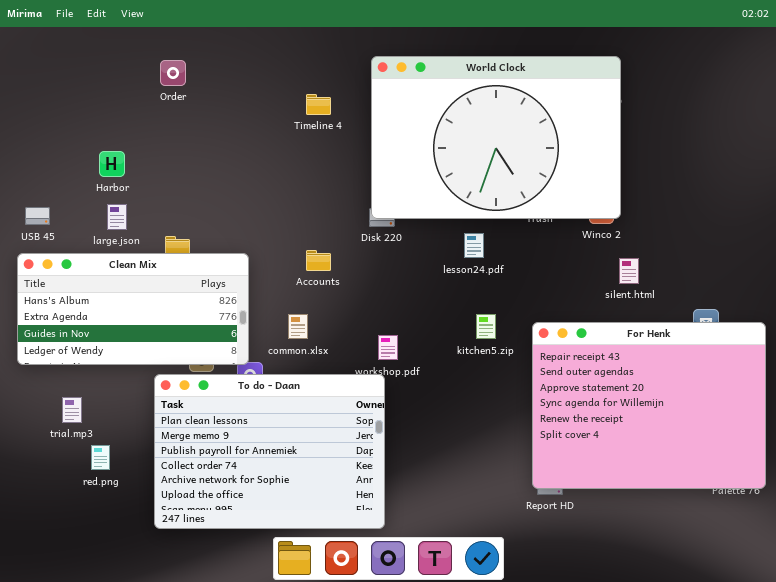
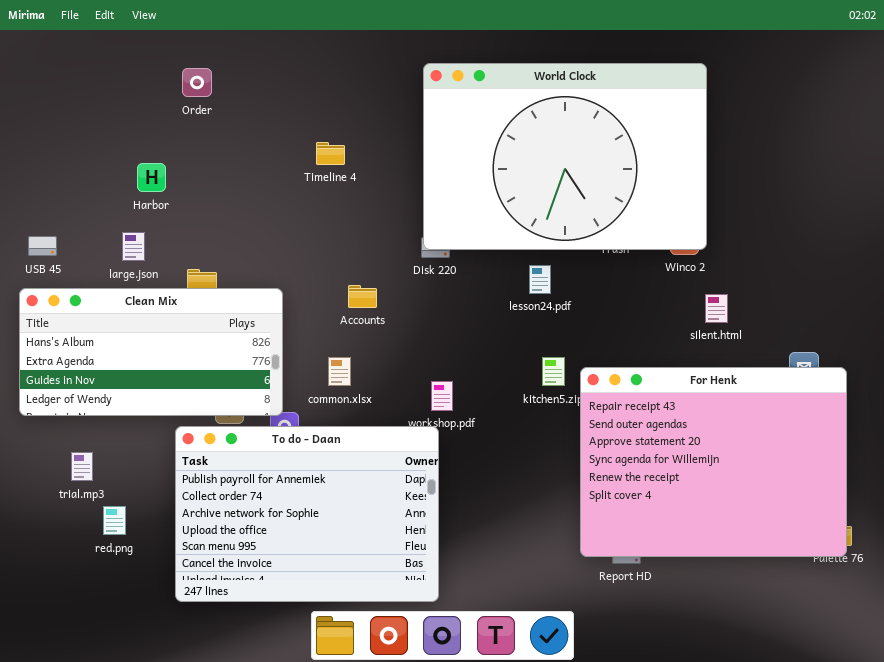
Timeline 4: [306,94,331,115] -> [316,142,345,165], moved
Harbor: [99,151,125,177] -> [137,163,166,192], moved
For Henk: [532,322,766,489] -> [580,367,847,557], moved
To do - Daan: [154,374,385,529] -> [175,426,439,602], scrolled down 2 rows

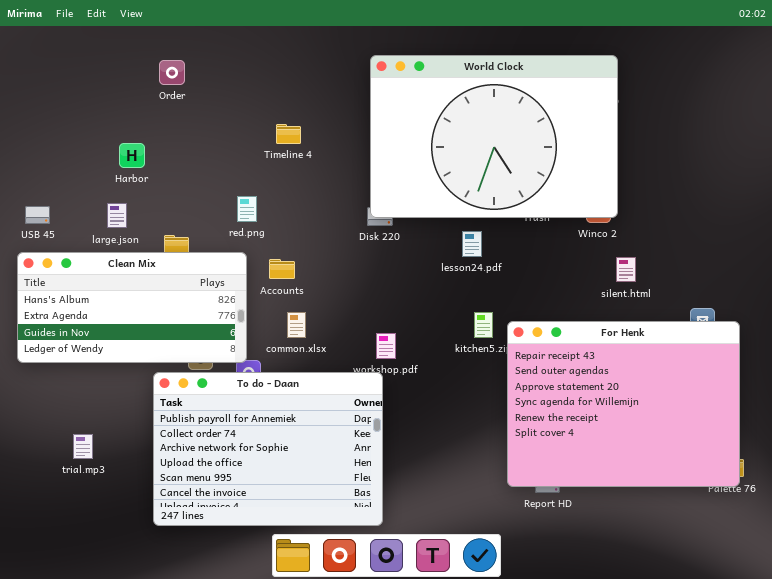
Accounts: [348,285,377,308] -> [269,259,295,279], moved
trial.mp3: [71,452,93,481] -> [73,434,93,459], moved
red.png: [103,506,126,535] -> [237,196,257,222], moved

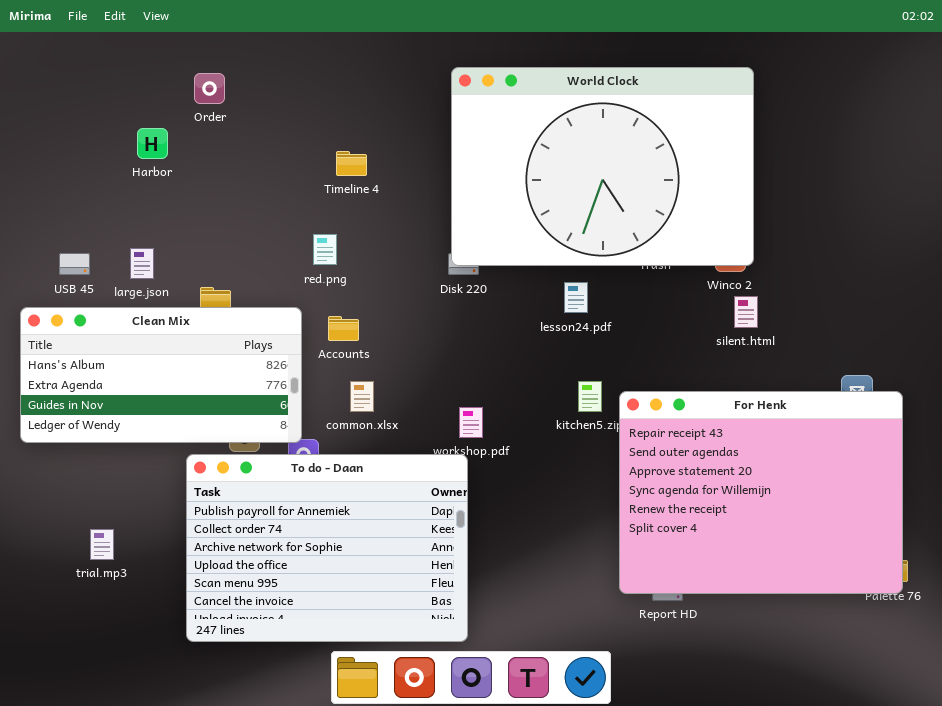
Harbor: [119,143,145,168] -> [137,128,168,159], moved
red.png: [237,196,257,222] -> [313,234,337,265], moved
USB 45: [25,206,50,224] -> [59,253,90,275], moved
silent.html: [616,257,636,282] -> [734,296,758,328], moved

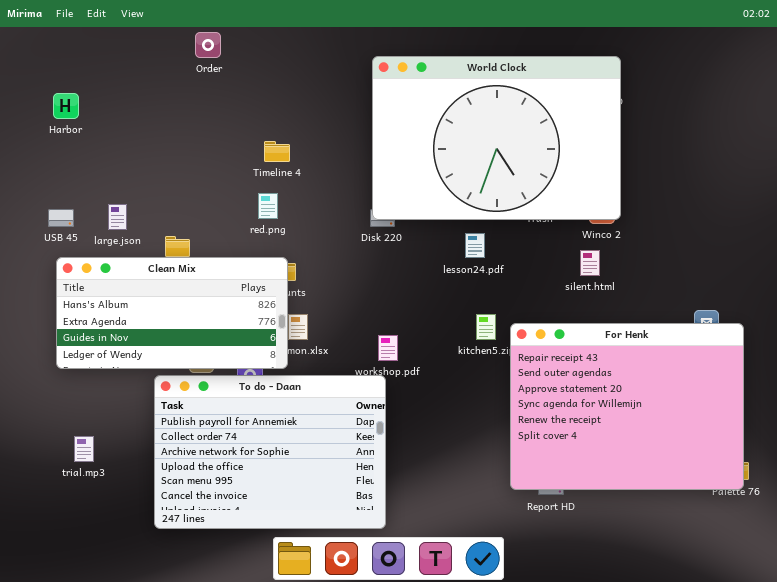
Order: [194,73,225,104] -> [195,32,221,58], moved
Harbor: [137,128,168,159] -> [53,93,79,119], moved
Timeline 4: [336,151,367,176] -> [264,141,290,162], moved
silent.html: [734,296,758,328] -> [580,250,600,276], moved
Clean Mix: [20,307,302,443] -> [56,257,288,369], moved

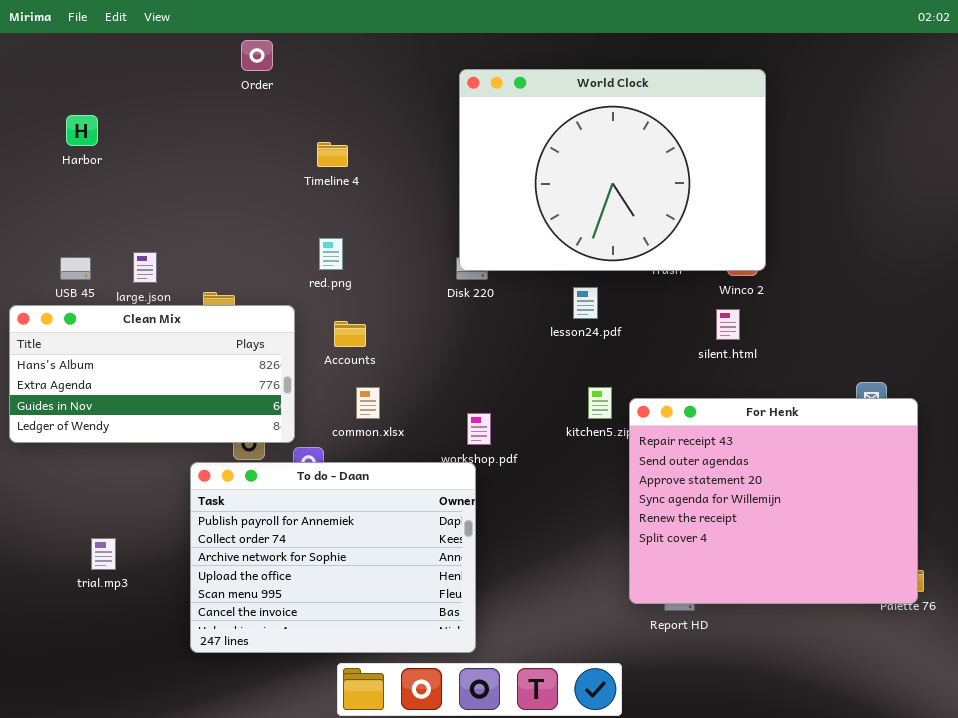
Timeline 4: [264,141,290,162] -> [317,142,348,167], moved
Clean Mix: [56,257,288,369] -> [9,305,295,443], moved

